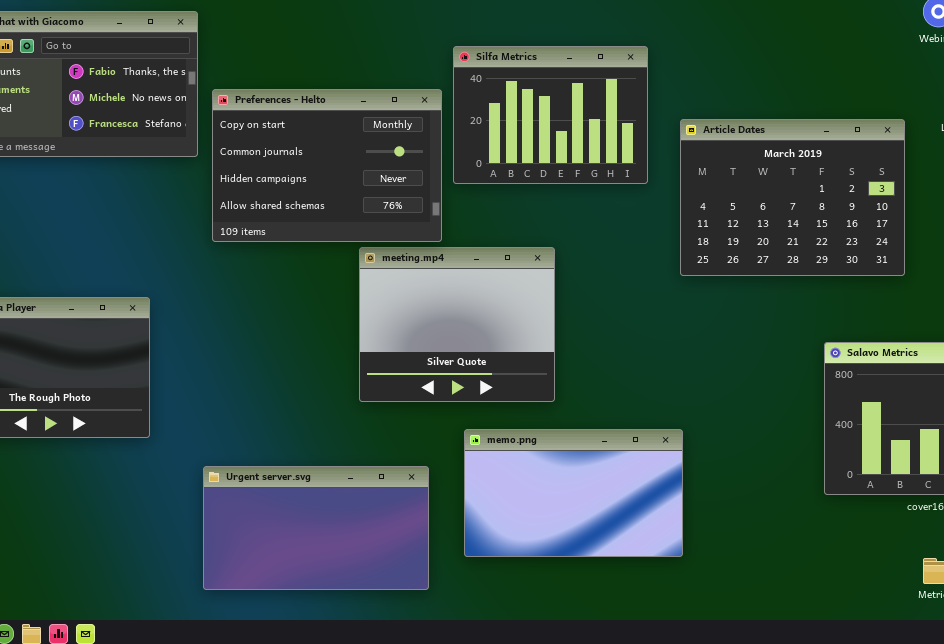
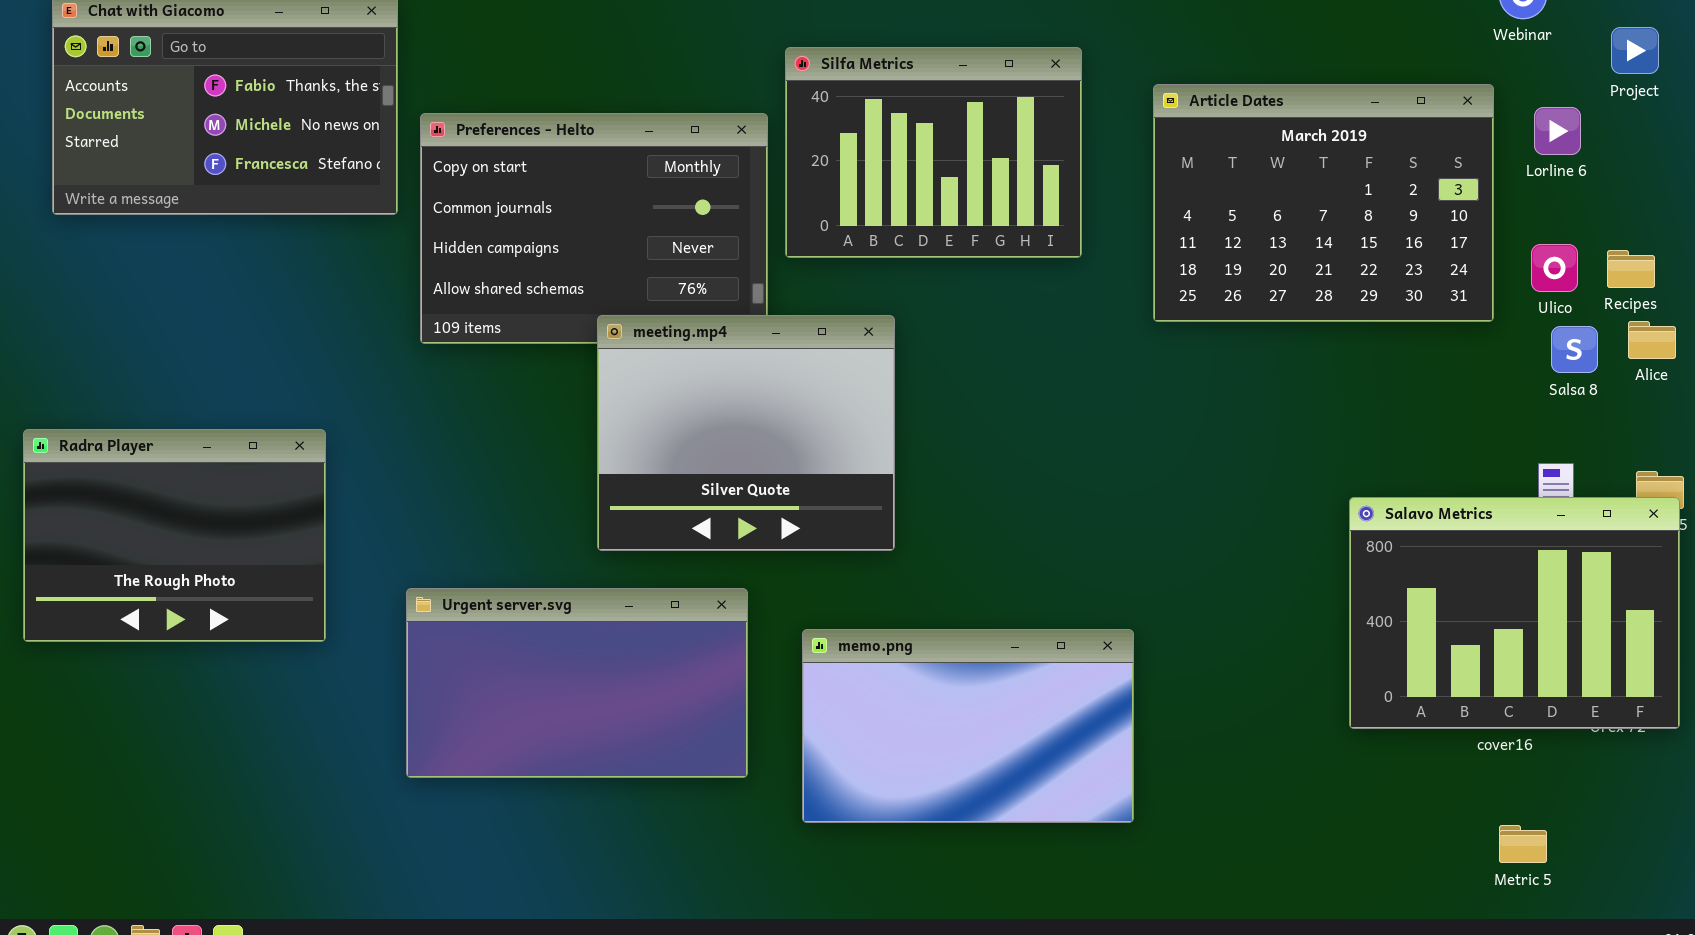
Article Dates: [680,119,905,276] -> [1153,84,1494,322], moved
meeting.mp4: [359,247,555,402] -> [597,315,895,551], moved
Urgent server.svg: [203,466,429,590] -> [406,588,748,778], moved

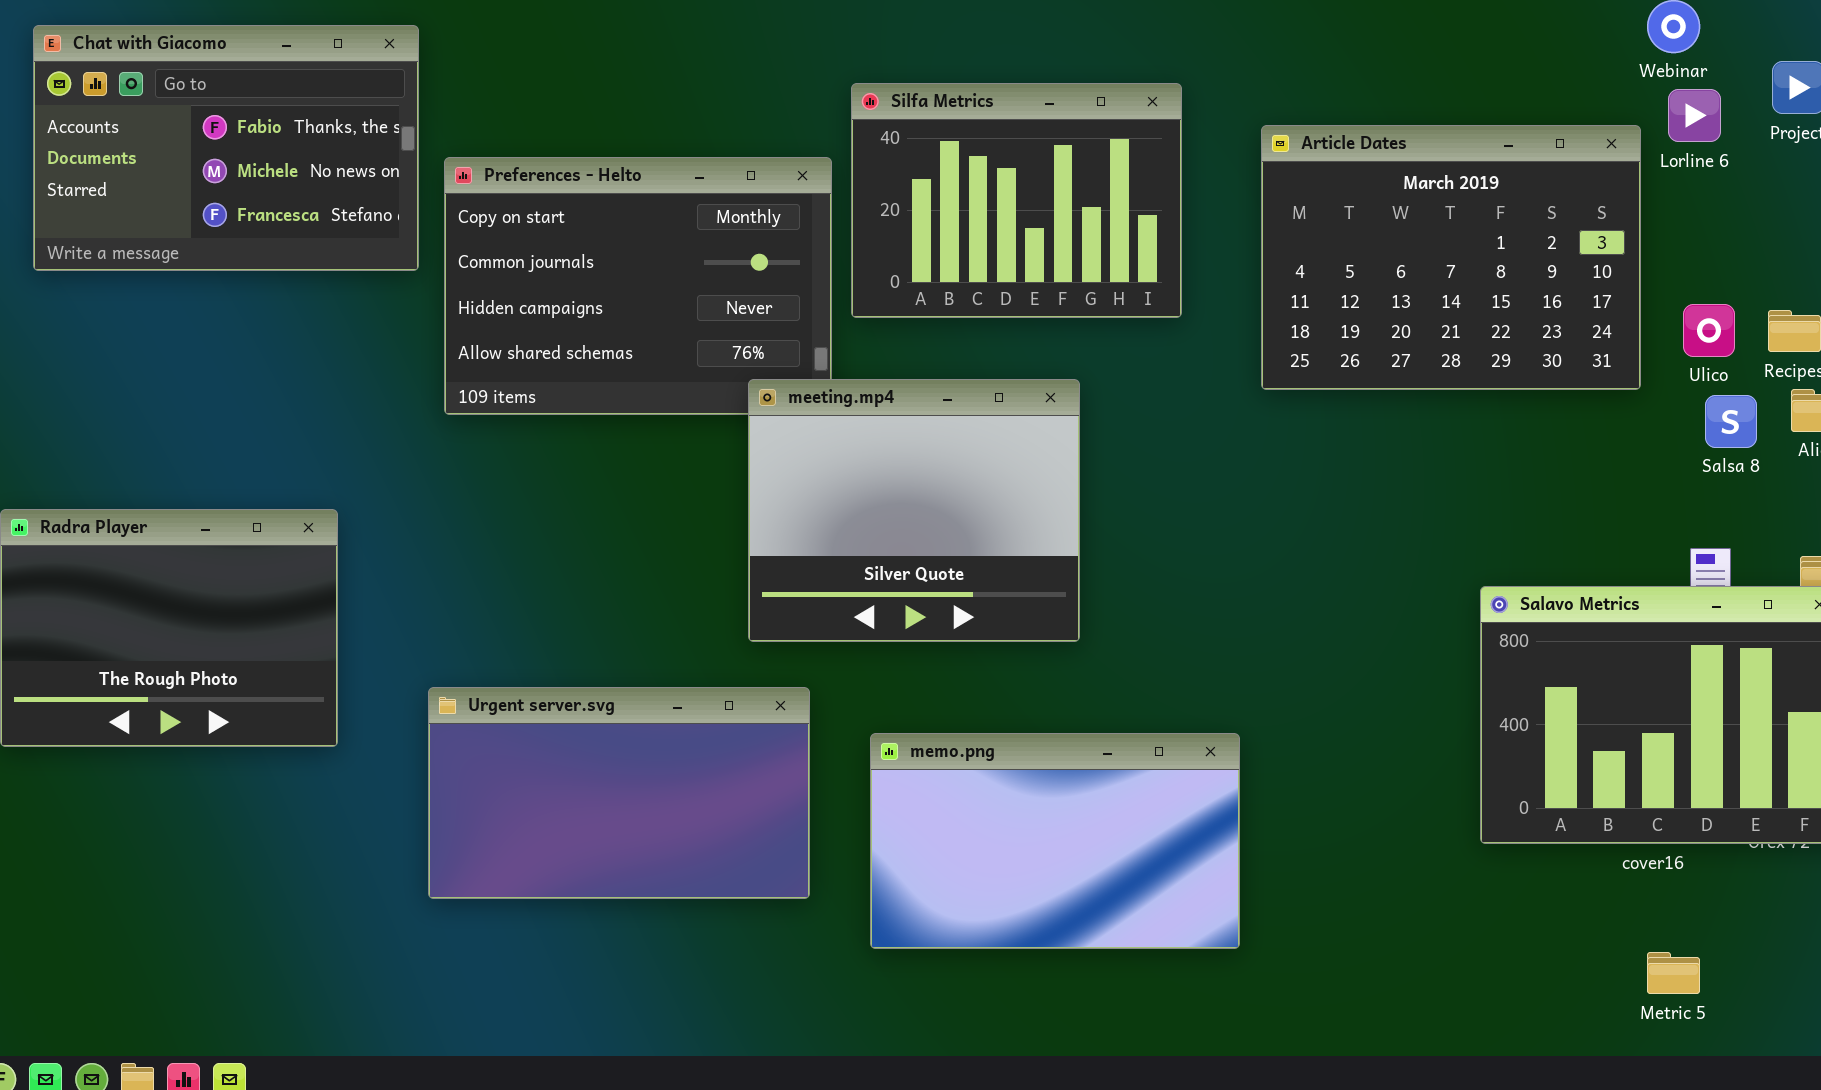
Lorline 6: [1534,107,1581,155] -> [1668,89,1721,142], moved
meeting.mp4: [597,315,895,551] -> [748,379,1080,642], moved

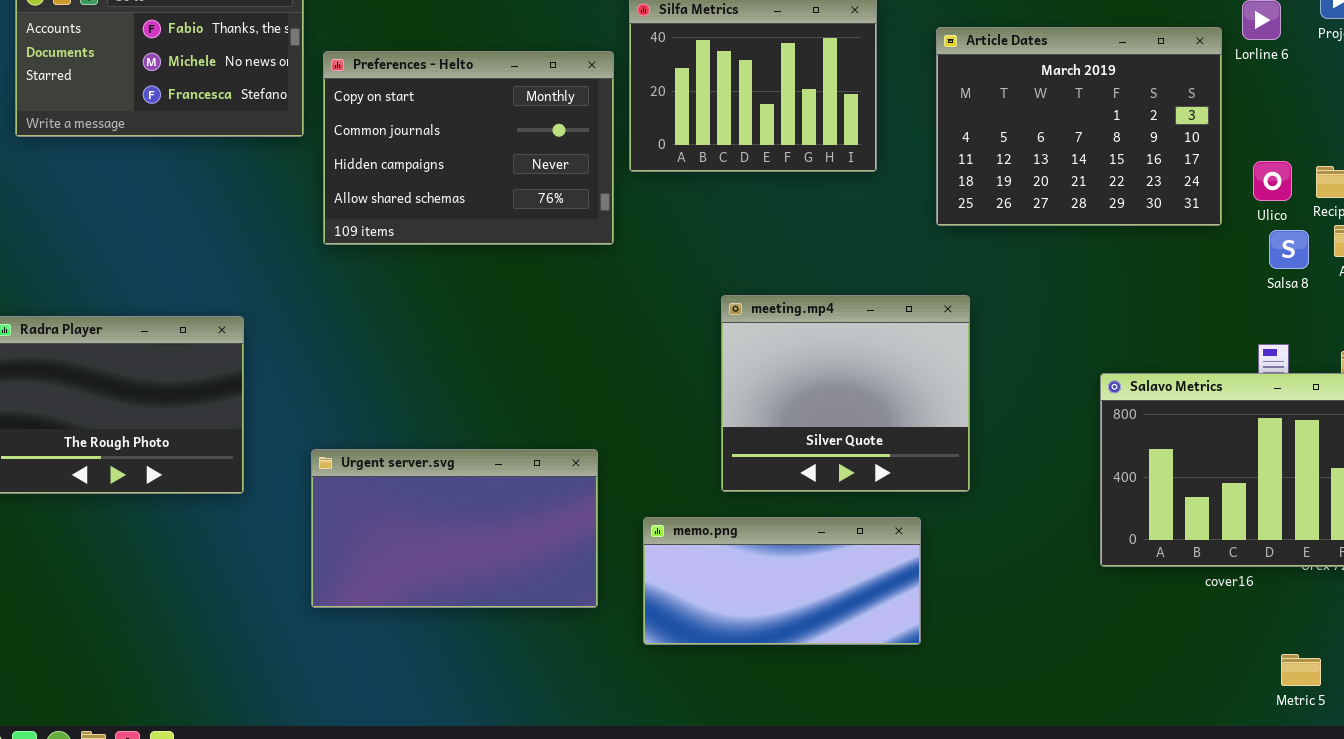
meeting.mp4: [748,379,1080,642] -> [721,295,970,492], moved
memo.png: [870,733,1240,949] -> [643,517,921,645], resized
Metric 5: [1647,952,1700,994] -> [1281,654,1321,686], moved

